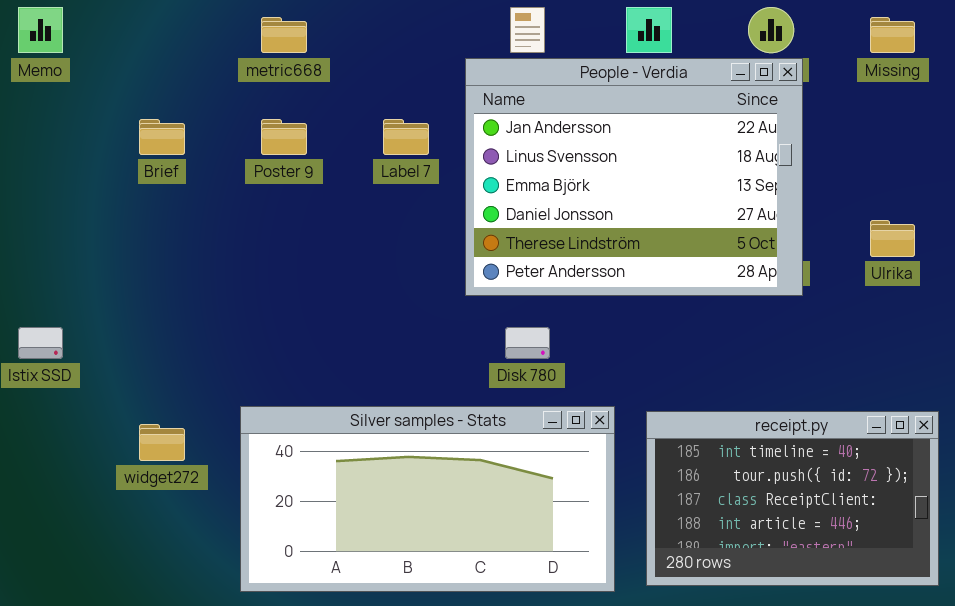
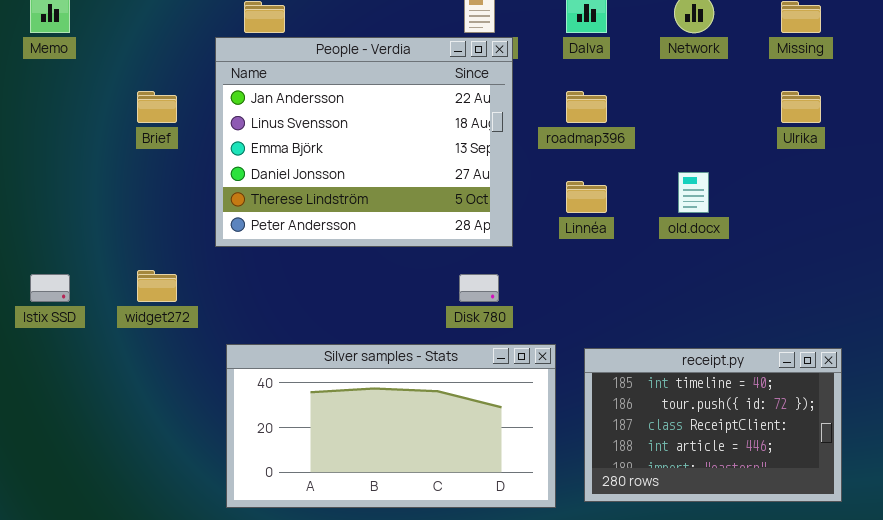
People - Verdia: [465,58,803,296] -> [215,37,513,247], moved
Ulrika: [870,220,915,257] -> [781,91,821,123], moved
widget272: [139,424,185,461] -> [137,270,177,302], moved

